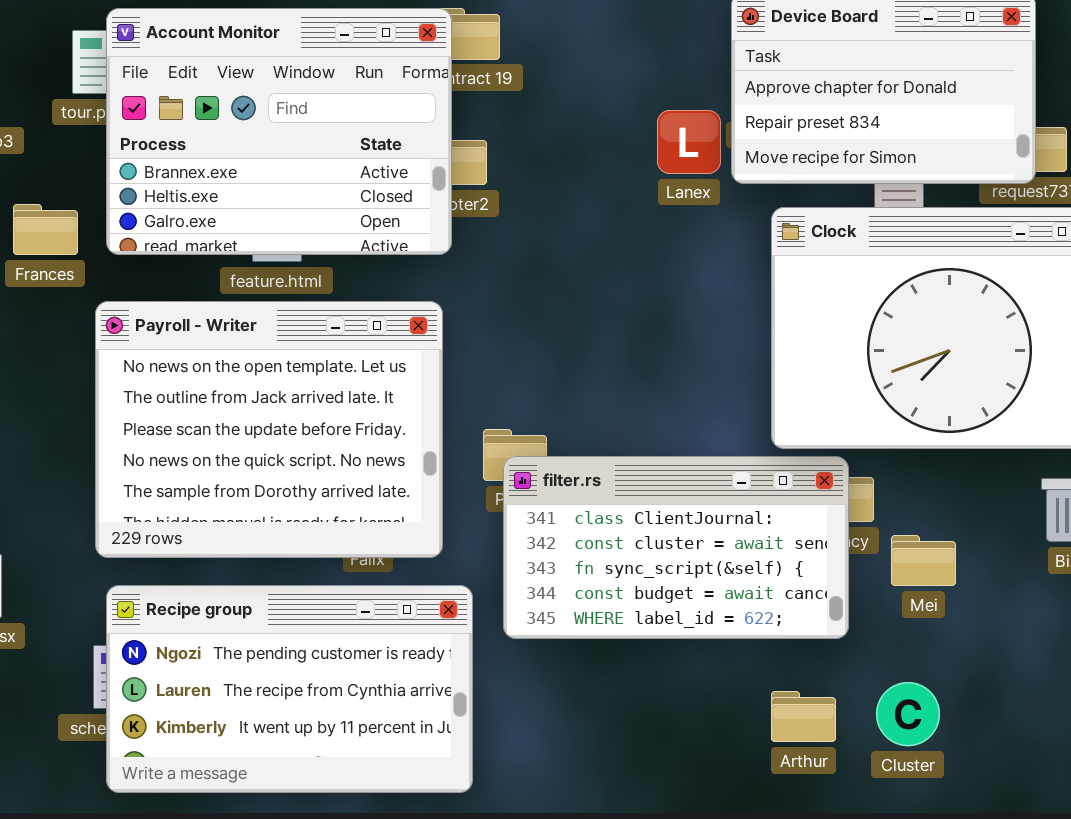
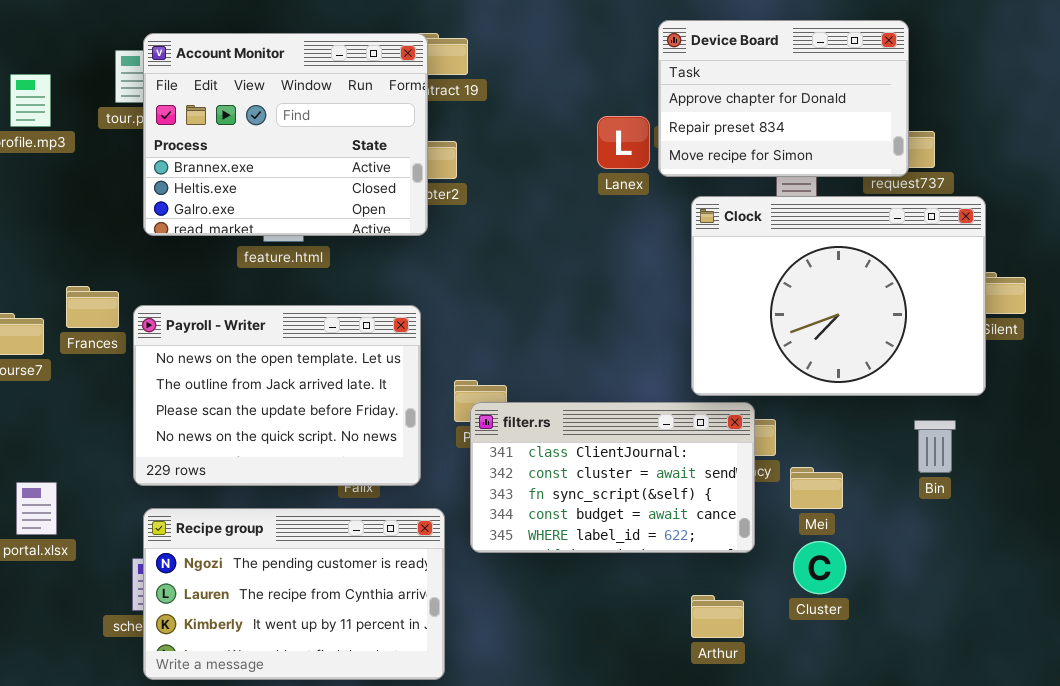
Frances: [13,204,78,255] -> [66,286,119,328], moved
Payroll - Writer: [95,301,443,558] -> [133,305,421,486], resized
Cluster: [876,682,940,746] -> [793,541,846,594], moved

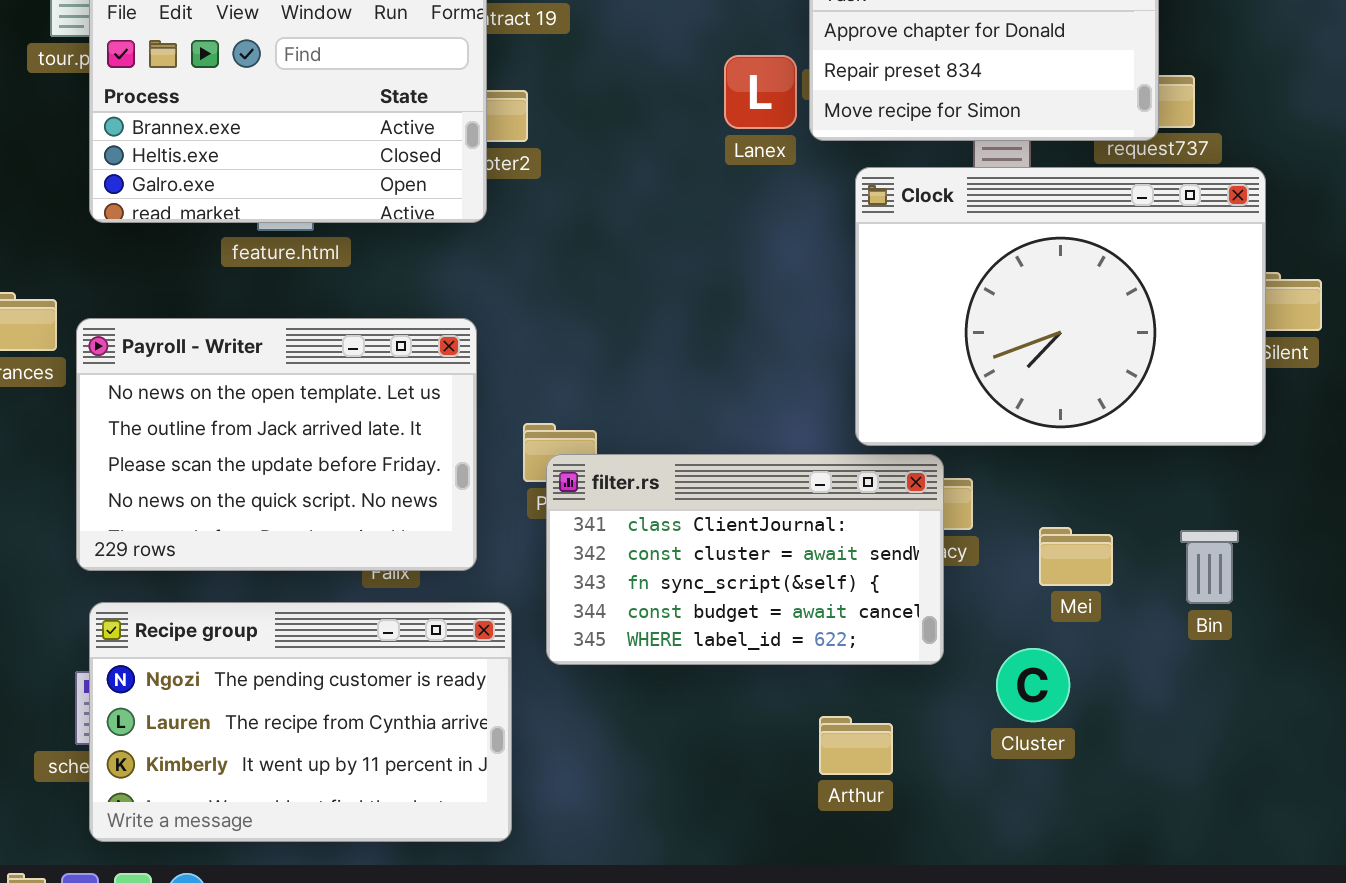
Bin: [914,420,956,473] -> [1180,530,1239,604], moved
Mei: [790,467,843,509] -> [1039,527,1113,586], moved
Arthur: [691,595,744,638] -> [819,716,893,775], moved

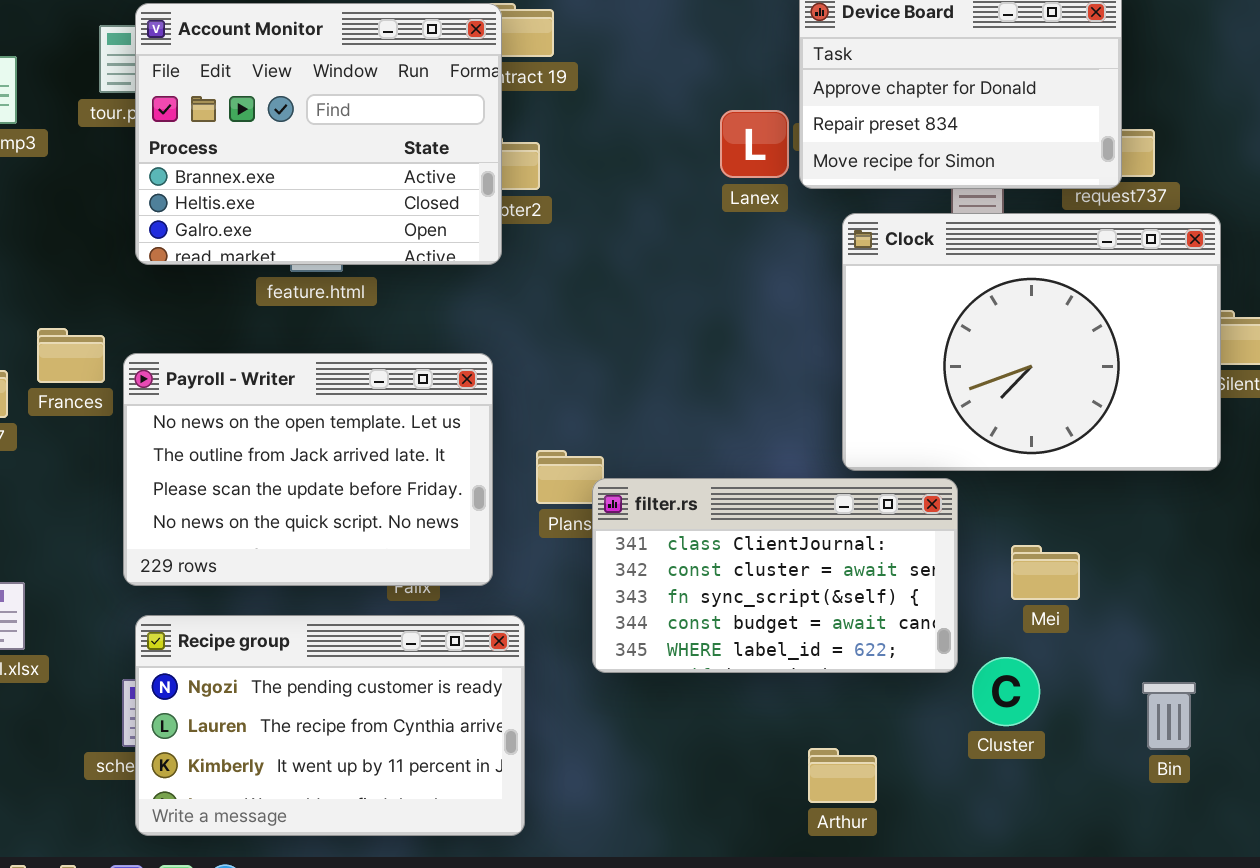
filter.rs: [546,454,944,665] -> [592,478,958,673], moved
Bin: [1180,530,1239,604] -> [1142,682,1196,750], moved
Arthur: [819,716,893,775] -> [808,748,877,803], moved

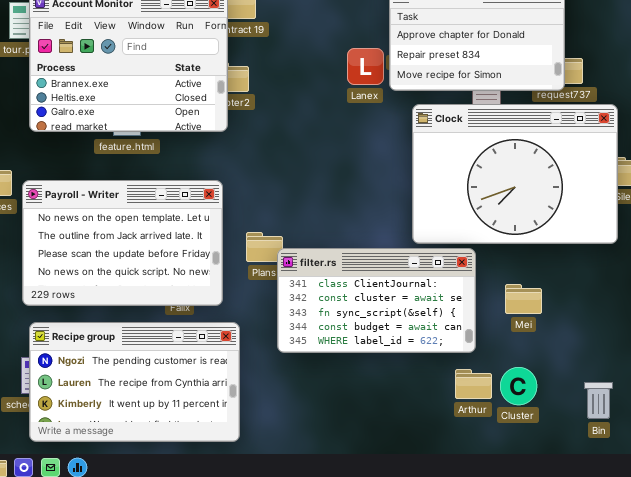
Cluster: [972,657,1040,726] -> [500,367,537,405], moved
Bin: [1142,682,1196,750] -> [584,382,613,419], moved
Arthur: [808,748,877,803] -> [455,369,492,399], moved

